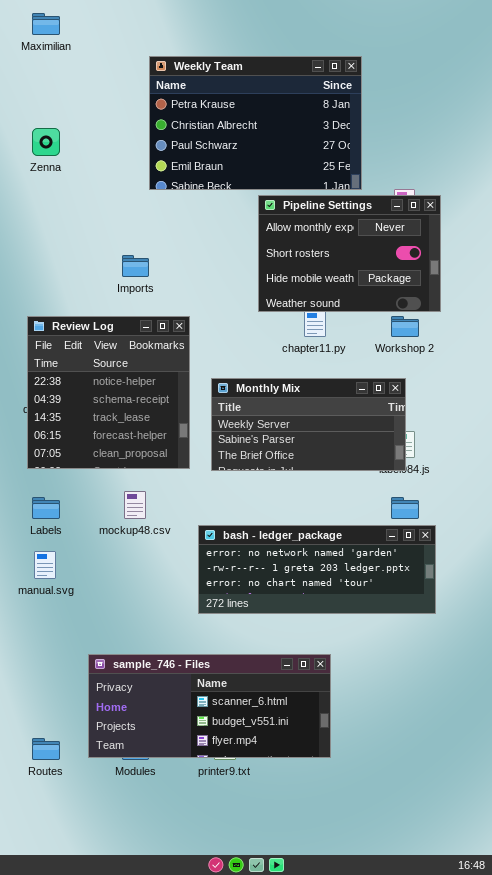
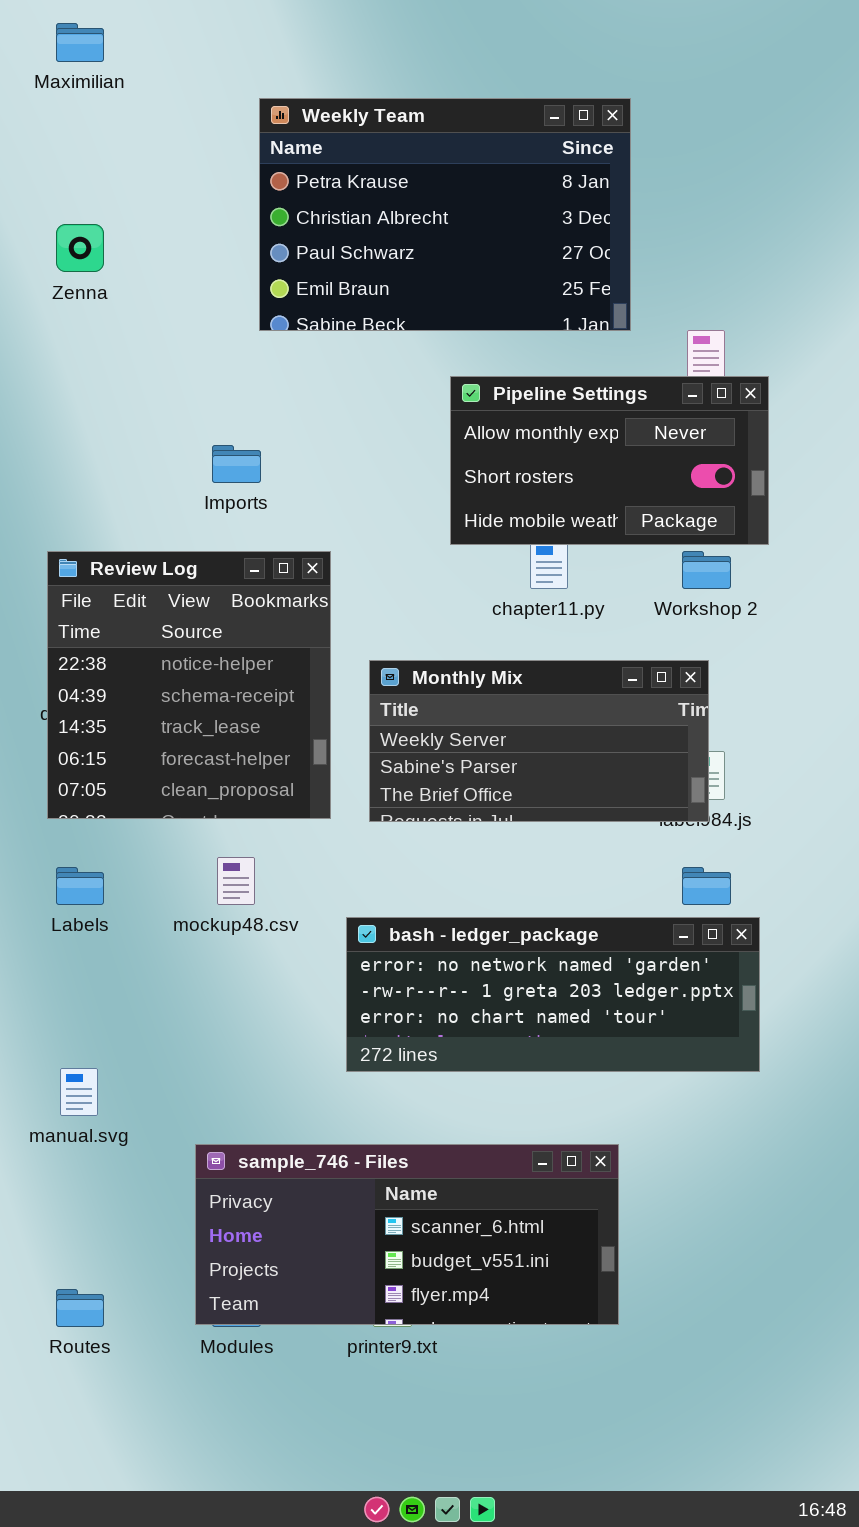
Pipeline Settings: [258,195,441,312] -> [450,376,769,545], resized
manual.svg: [34,551,56,579] -> [60,1068,98,1116], moved
sample_746 - Files: [88,654,331,758] -> [195,1144,619,1325], moved

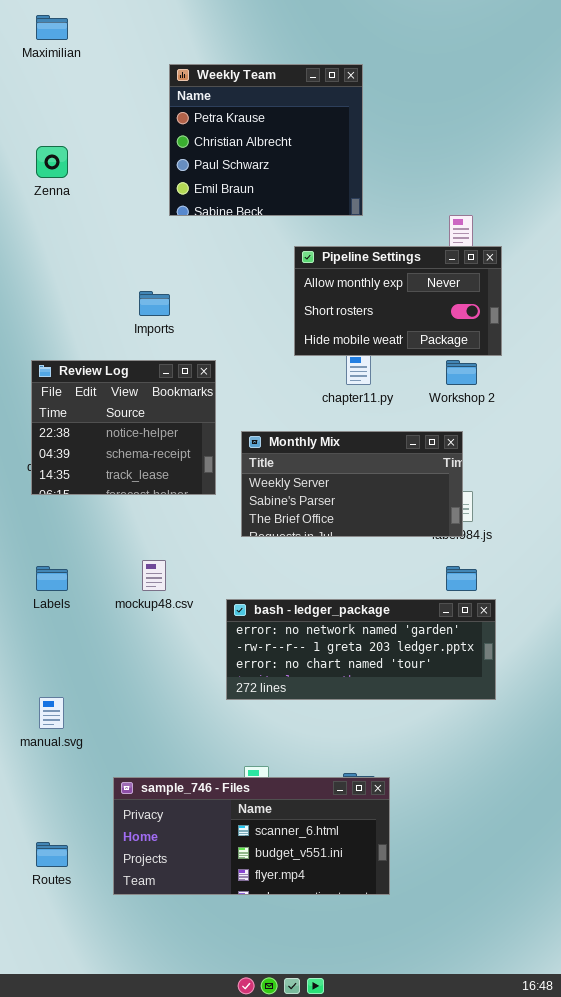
Weekly Team: [259,98,631,331] -> [169,64,363,216], resized
Review Log: [47,551,331,819] -> [31,360,216,495], resized
sample_746 - Files: [195,1144,619,1325] -> [113,777,390,895], moved

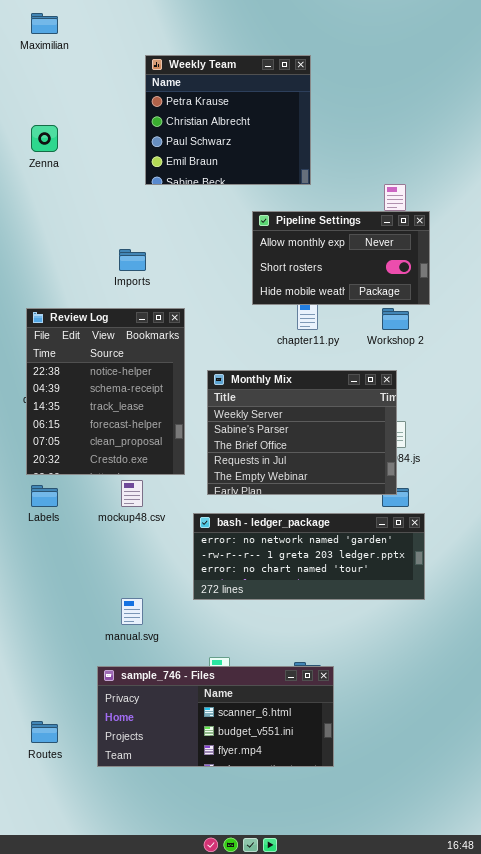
Review Log: [31,360,216,495] -> [26,308,185,475], resized
Monthly Mix: [241,431,463,537] -> [207,370,397,495], resized
manual.svg: [39,697,64,729] -> [121,598,143,625], moved

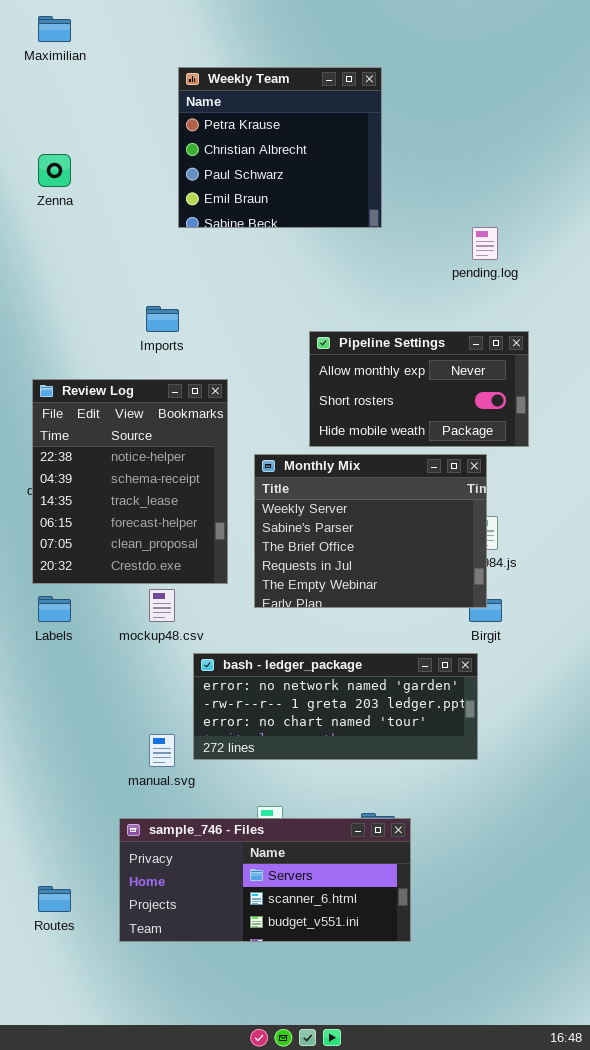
Pipeline Settings: [252,211,430,305] -> [309,331,529,447], moved
bash - ledger_package: [193,513,425,600] -> [193,653,478,760], moved
sample_746 - Files: [97,666,334,767] -> [119,818,411,942], scrolled up 1 row

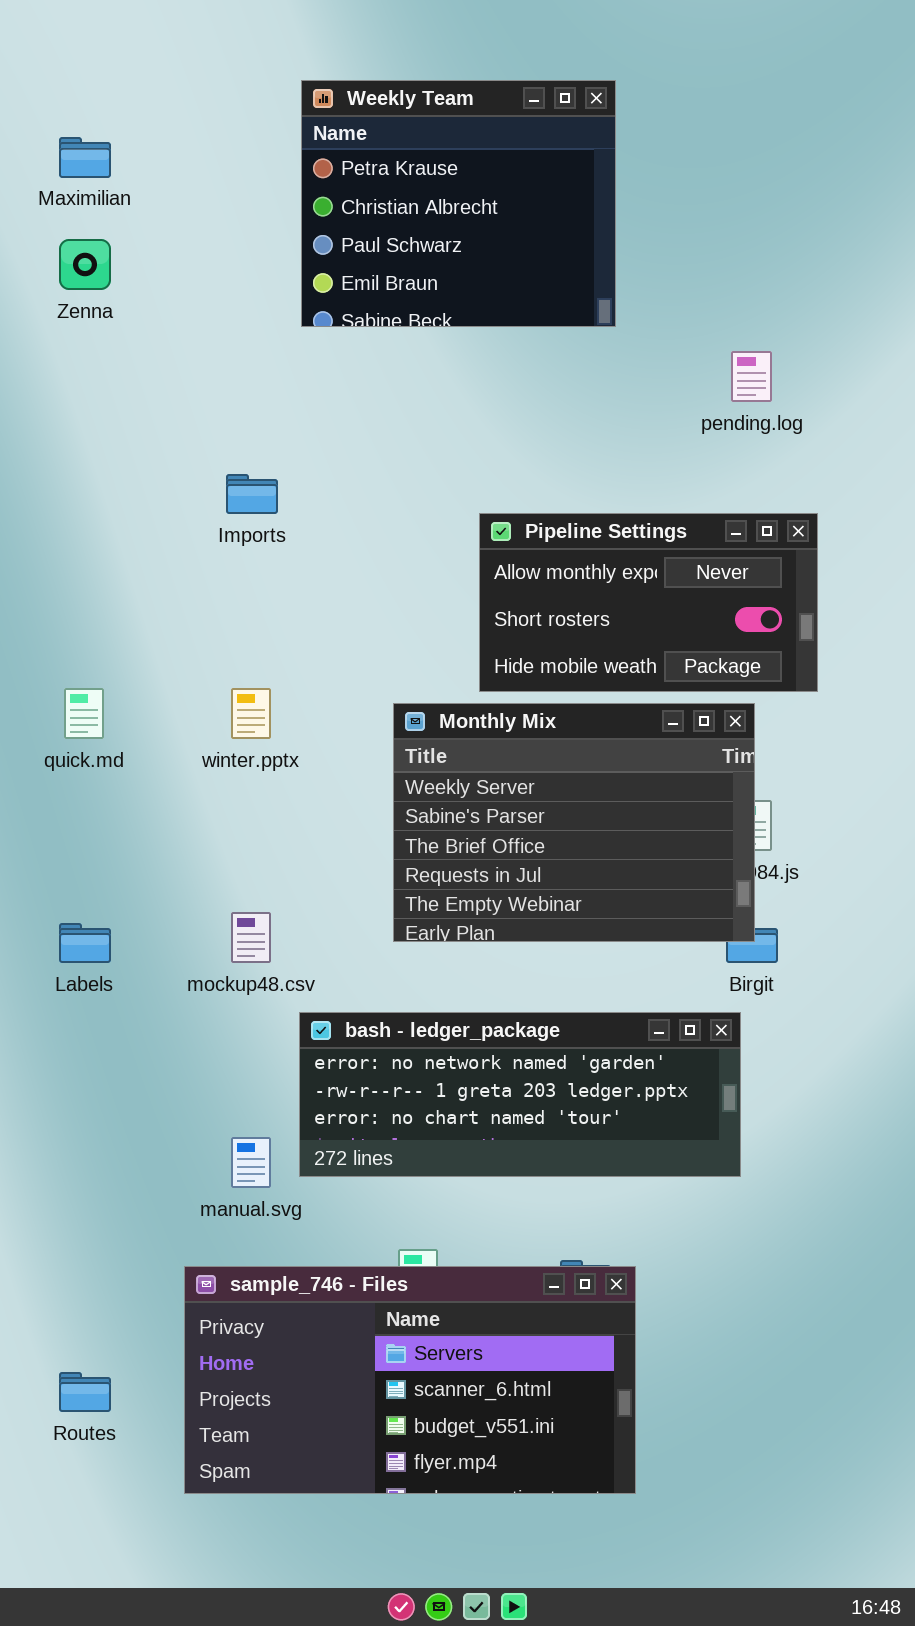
Maximilian: [38,16,71,42] -> [59,137,111,178], moved
Weekly Team: [178,67,382,228] -> [301,80,616,327], moved
Review Log: [32,379,228,584] -> none, closed
sample_746 - Files: [119,818,411,942] -> [184,1266,636,1494], resized

